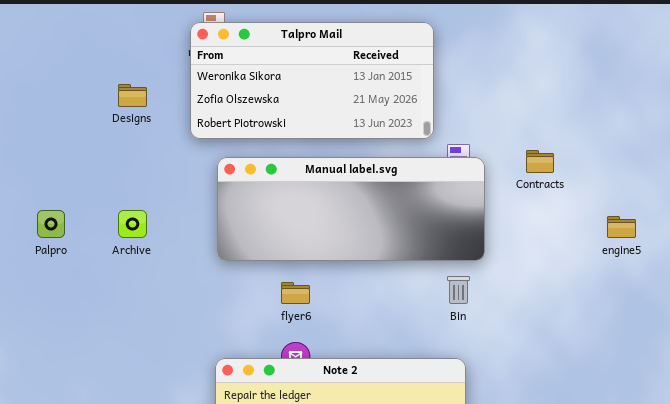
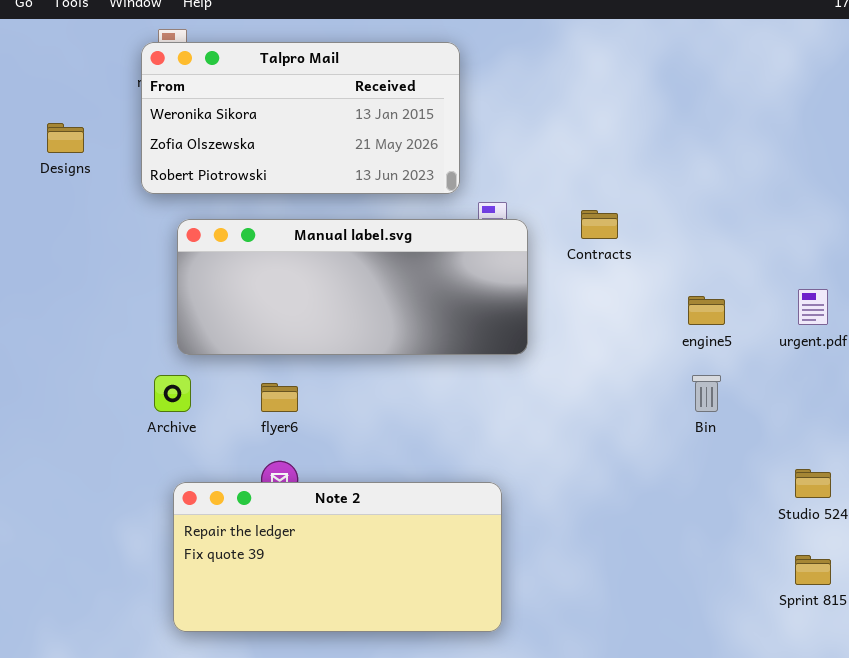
Archive: [118,210,147,238] -> [154,375,191,412], moved
Bin: [447,276,470,304] -> [692,375,721,412], moved

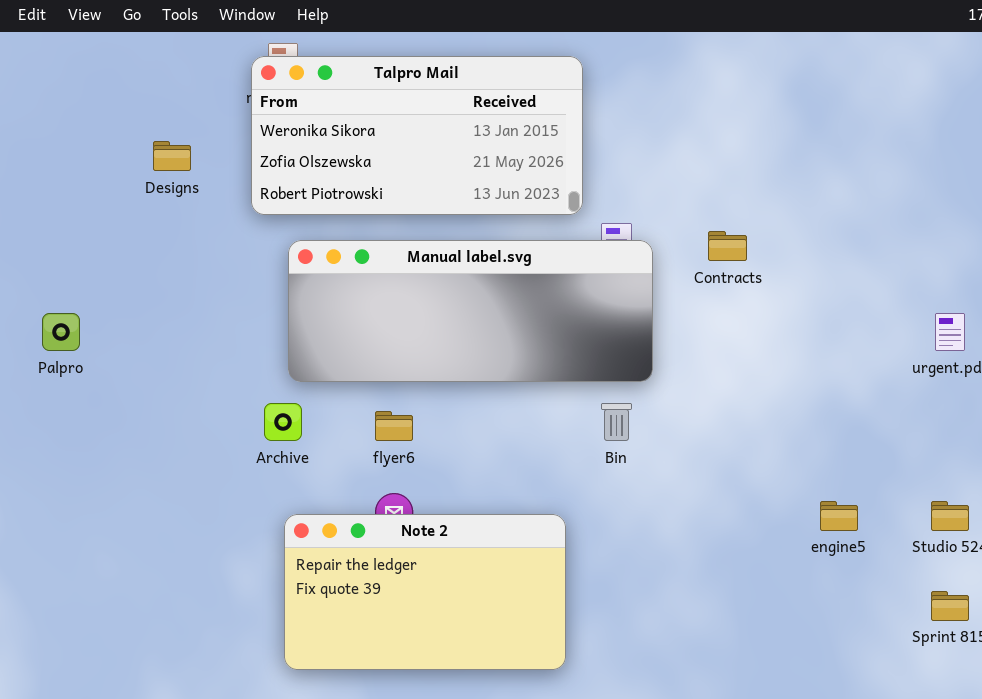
engine5: [688,296,725,325] -> [820,501,858,531], moved
Bin: [692,375,721,412] -> [601,403,632,441], moved
Note 2: [173,482,502,632] -> [284,514,566,670], resized

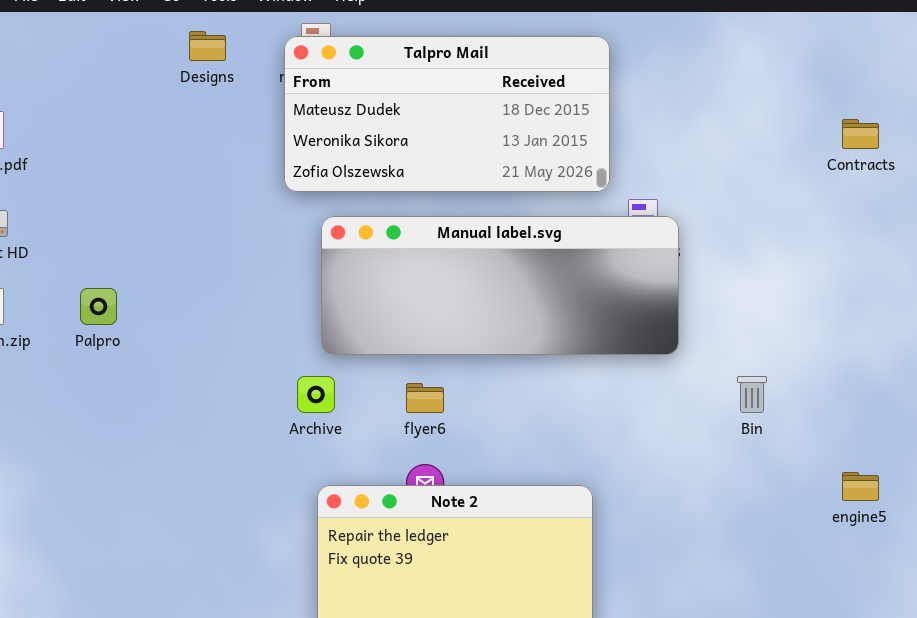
Talpro Mail: [251,56,583,215] -> [284,36,610,192], scrolled up 1 row
Designs: [153,141,191,171] -> [189,31,226,61], moved
Contracts: [708,231,747,261] -> [842,119,879,149], moved
Bin: [601,403,632,441] -> [737,376,767,413], moved

